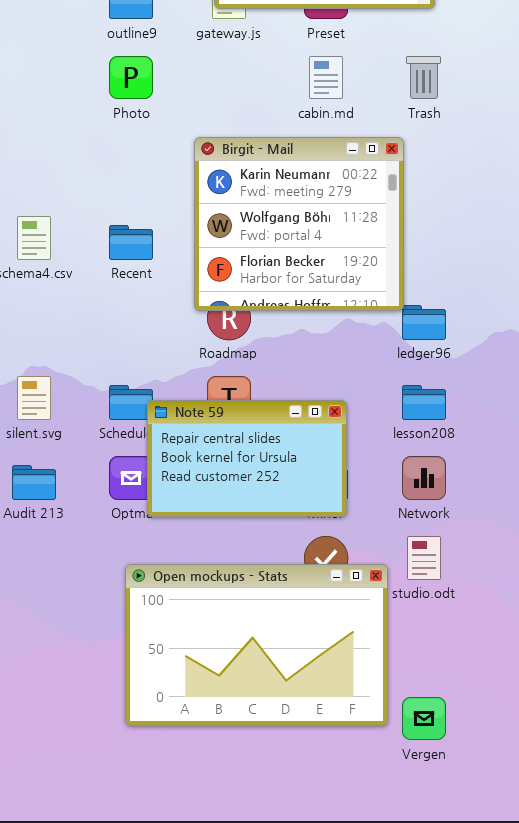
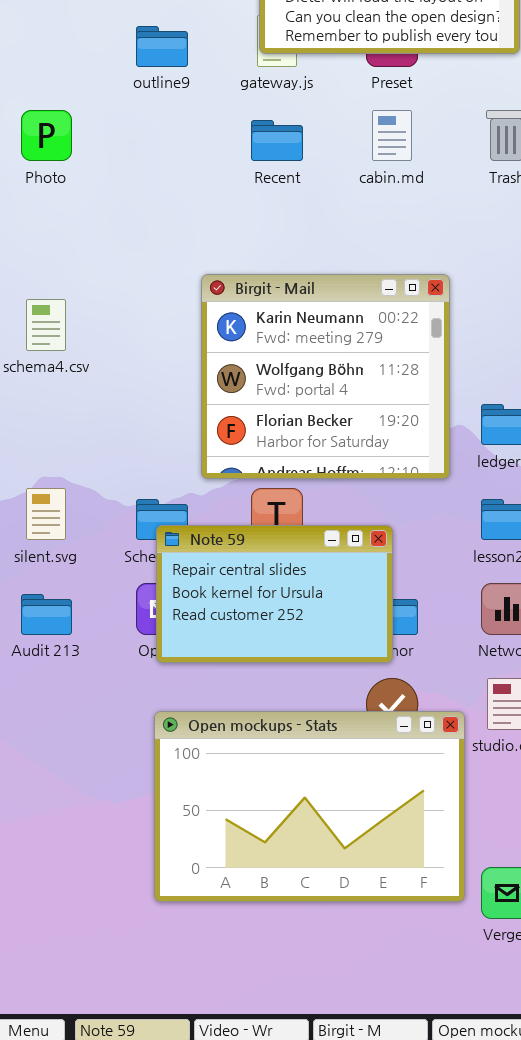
Photo: [109,56,153,99] -> [21,110,72,161], moved
Birgit - Mail: [194,137,404,311] -> [201,274,450,479], moved
Recent: [109,225,153,260] -> [251,120,303,161], moved
Note 59: [147,400,347,517] -> [156,525,393,663], moved

